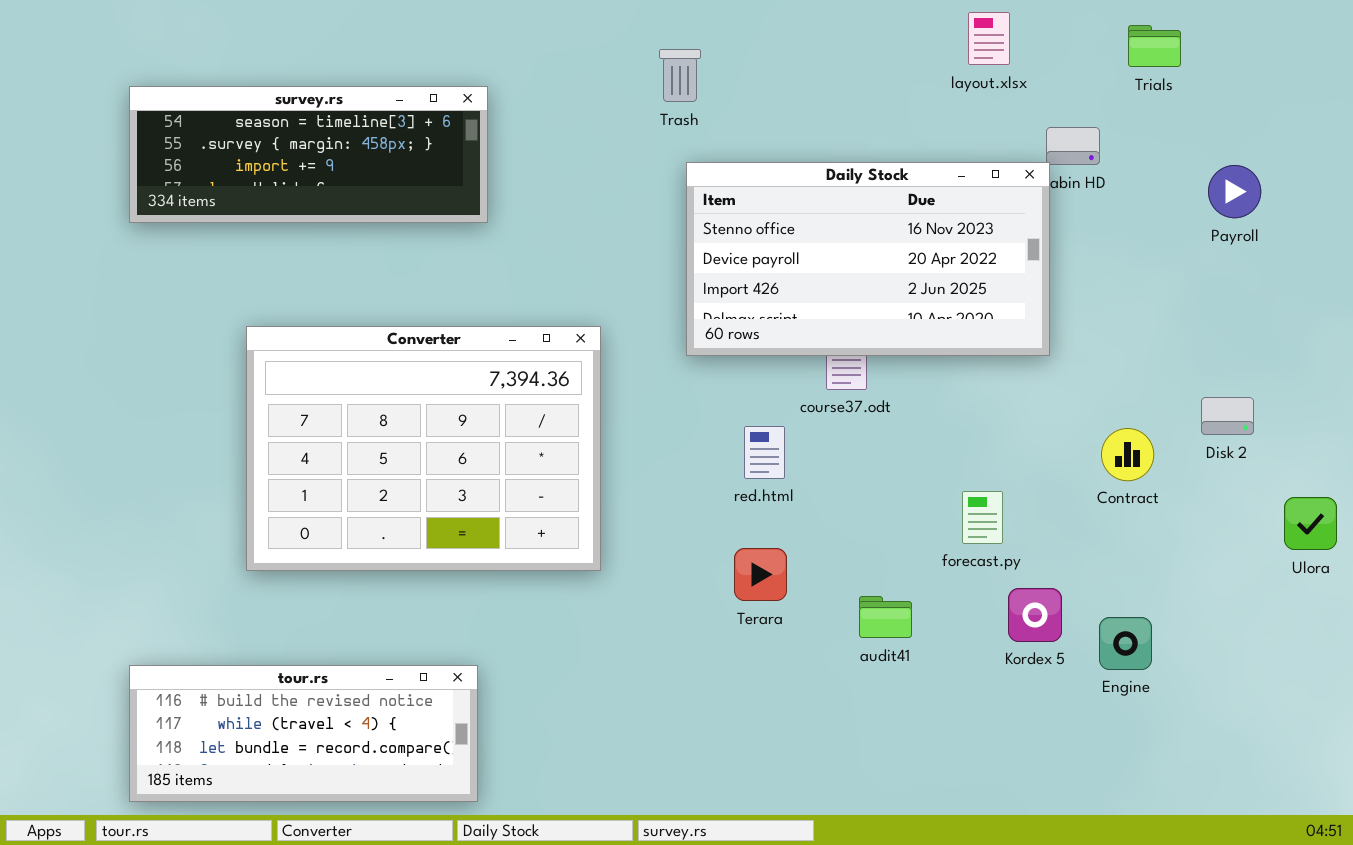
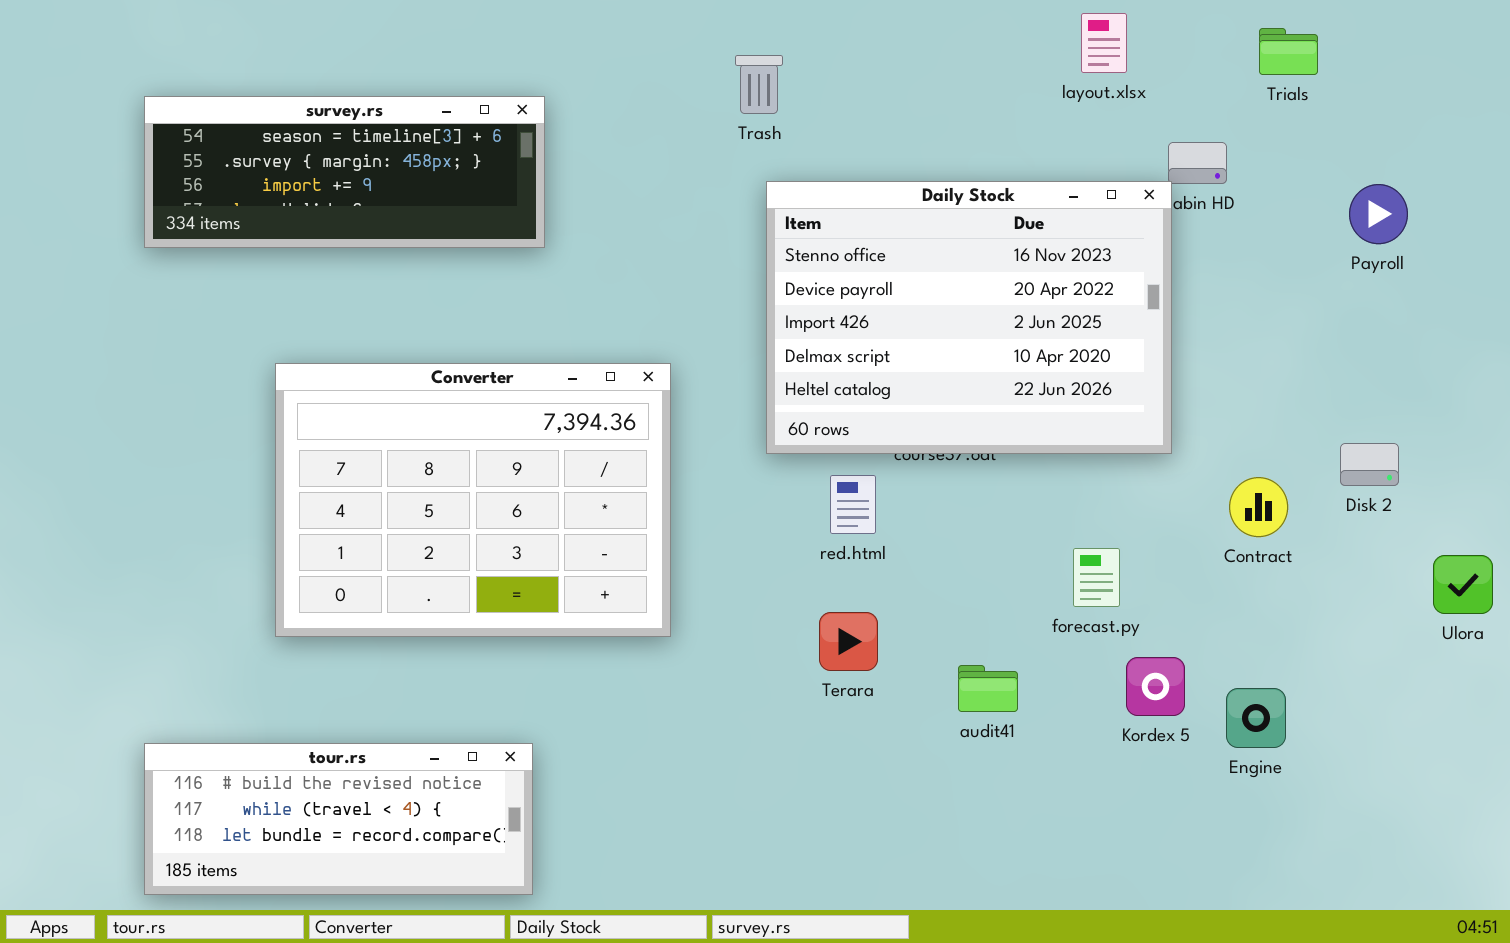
Daily Stock: [686,162,1050,356] -> [766,181,1172,454], resized

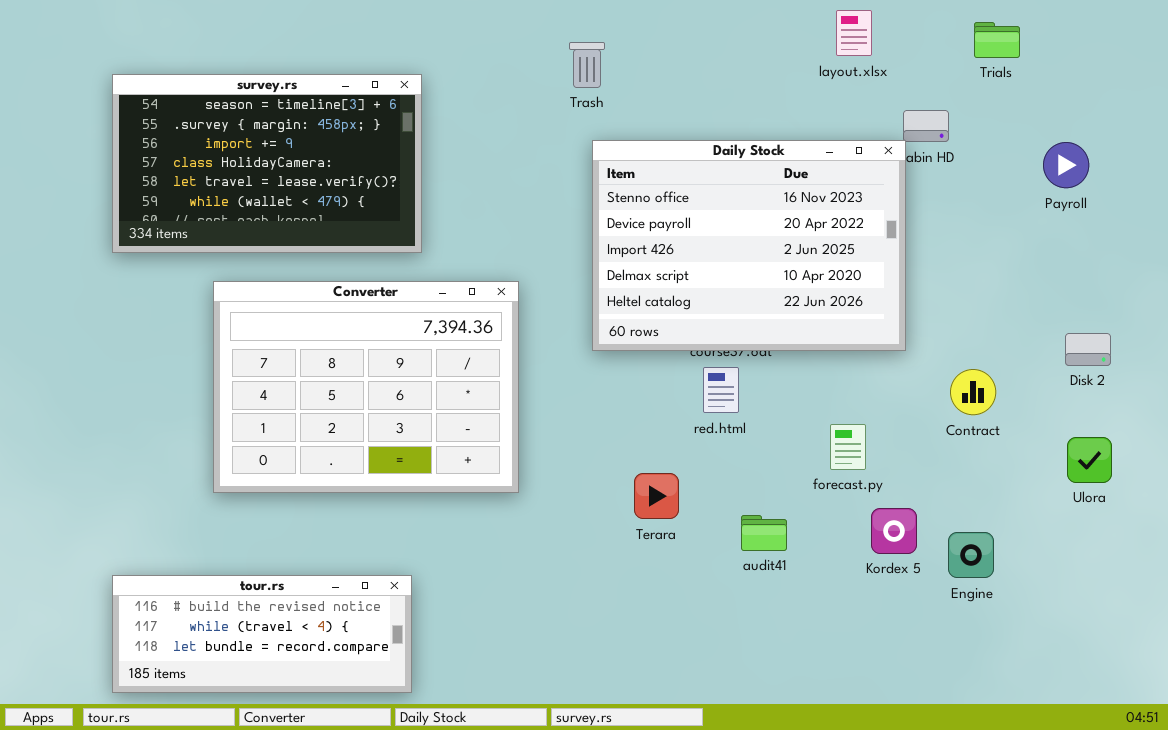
survey.rs: [144,96,545,248] -> [112,74,422,253], resized
Disk 2: [1340,443,1399,486] -> [1065,333,1111,366], moved
red.html: [830,475,876,534] -> [703,367,739,413], moved
Ulora: [1433,555,1493,614] -> [1067,437,1112,483], moved

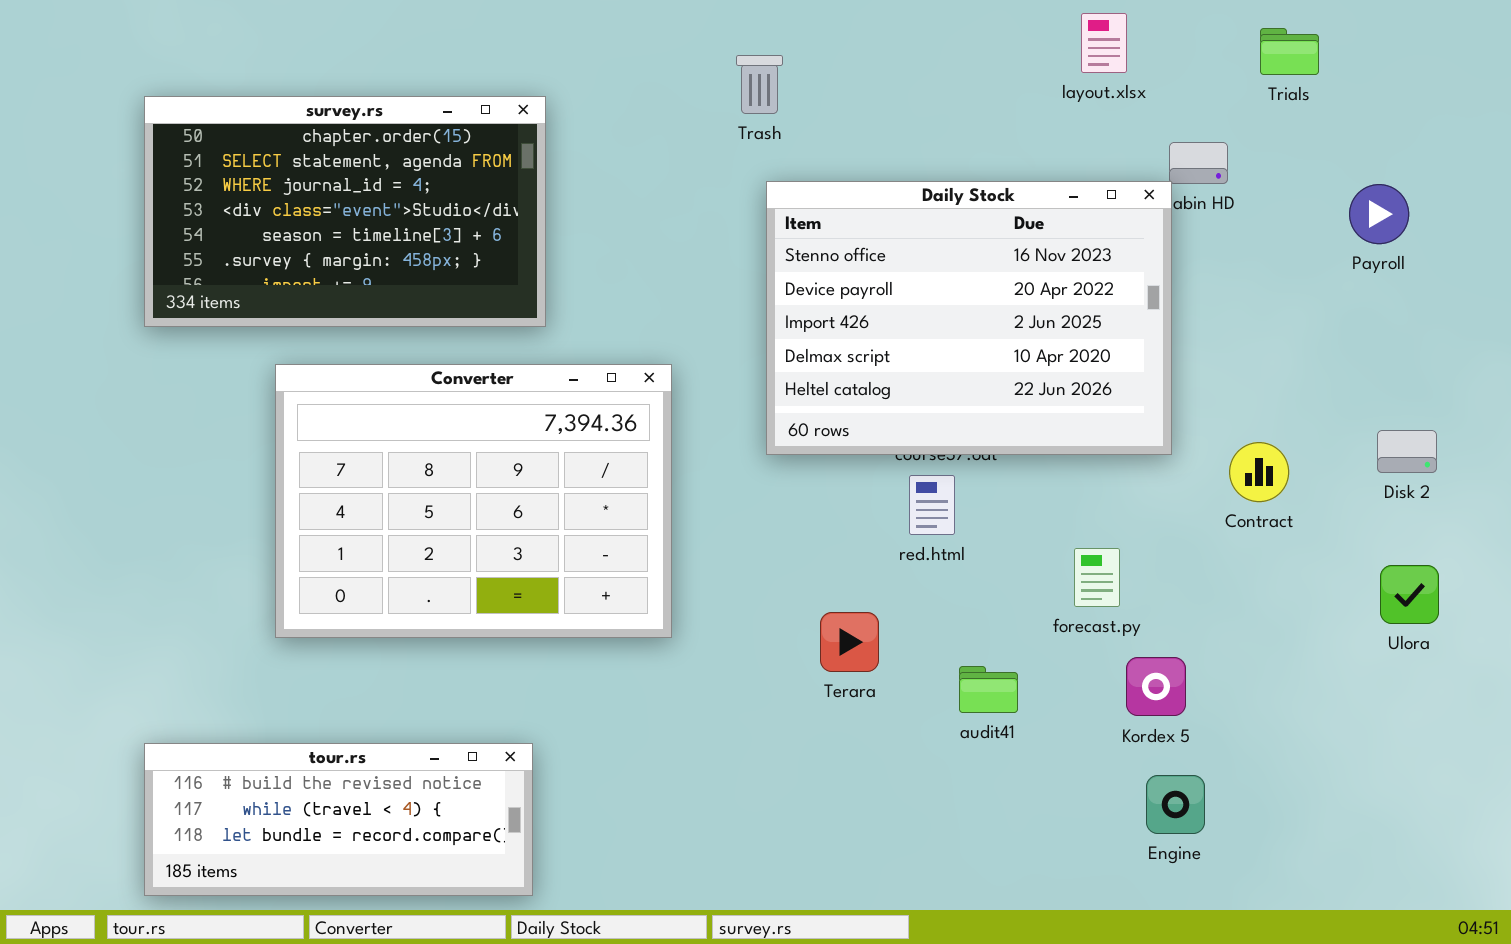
survey.rs: [112,74,422,253] -> [144,96,546,327], scrolled up 4 rows
Contract: [950,369,996,415] -> [1229,442,1289,502], moved
Engine: [948,532,994,578] -> [1146,775,1205,834], moved

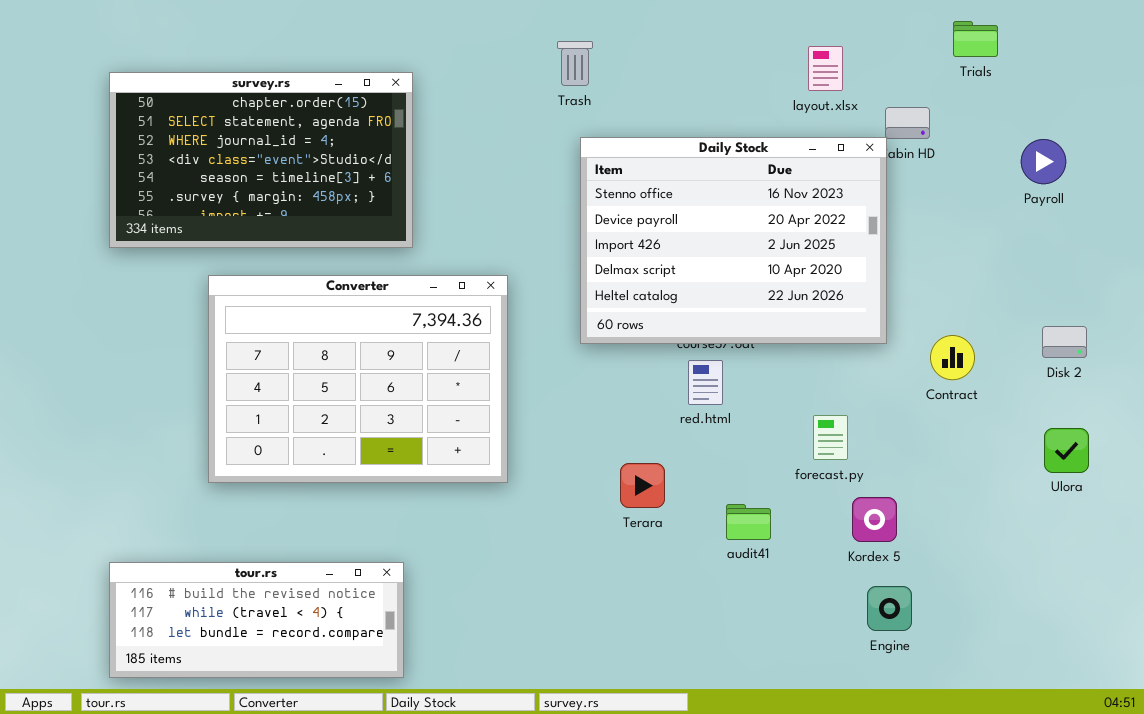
layout.xlsx: [1081,13,1127,73] -> [808,46,843,91], moved

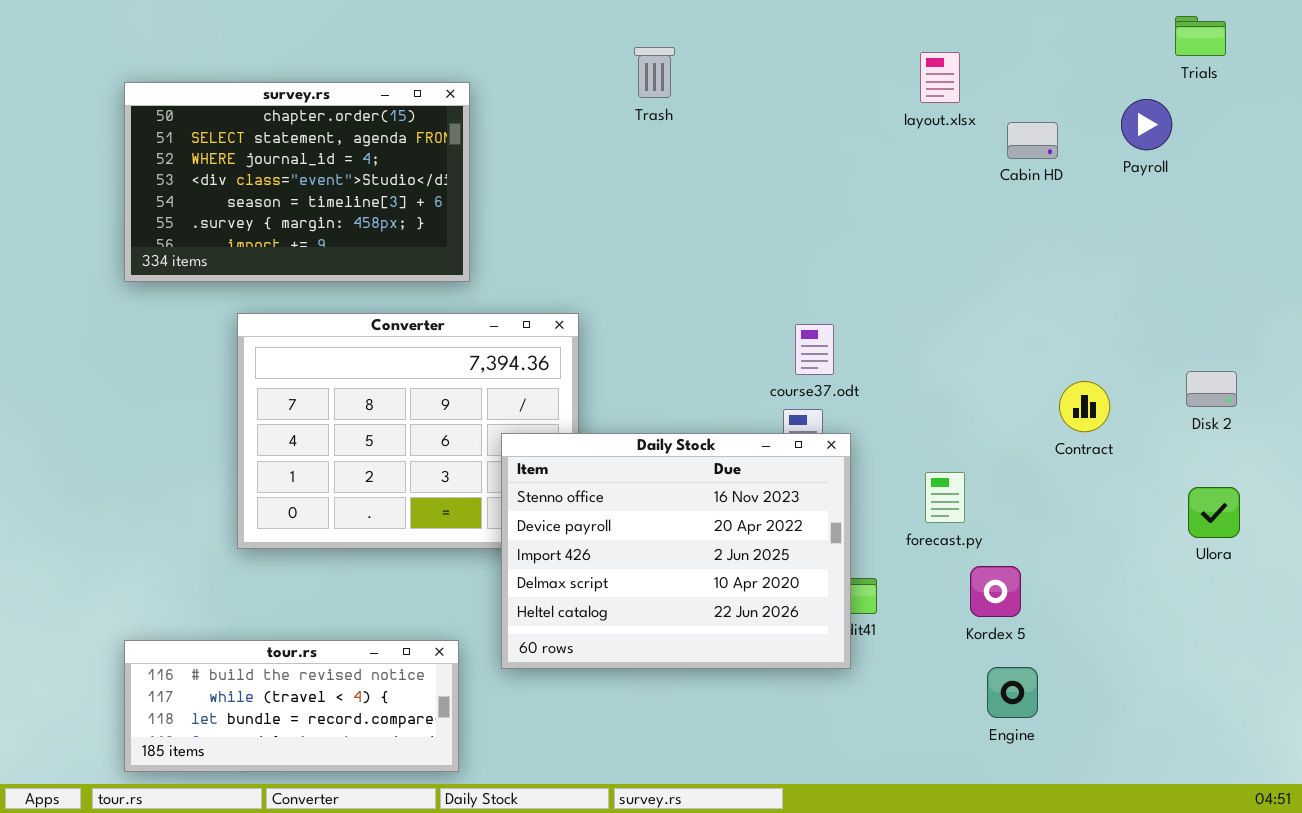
Trials: [953,21,998,57] -> [1175,16,1226,56], moved
Daily Stock: [580,137,887,344] -> [501,433,851,669], moved
Payroll: [1021,139,1066,184] -> [1121,99,1172,150], moved

